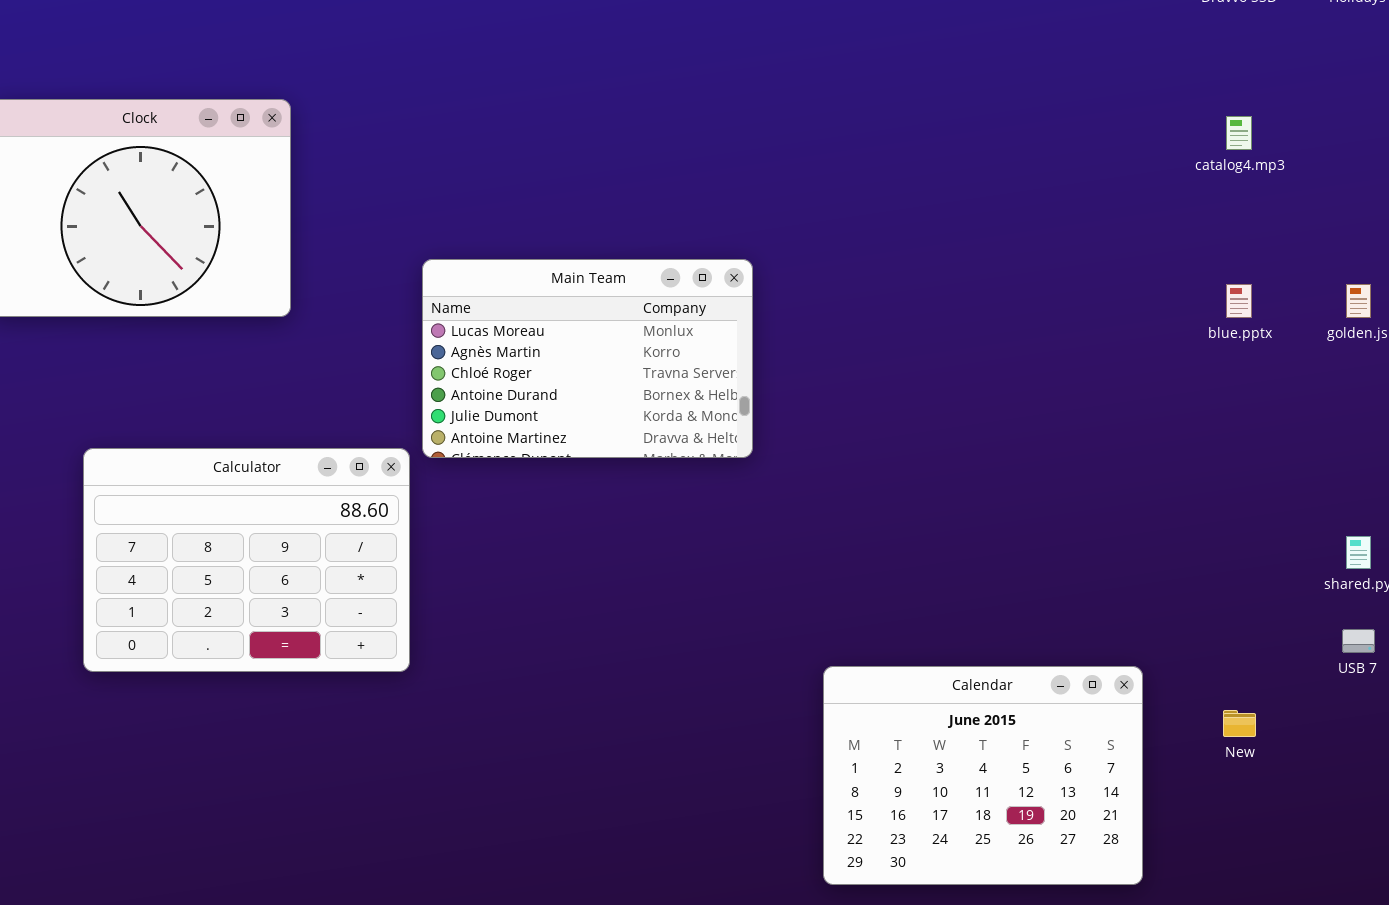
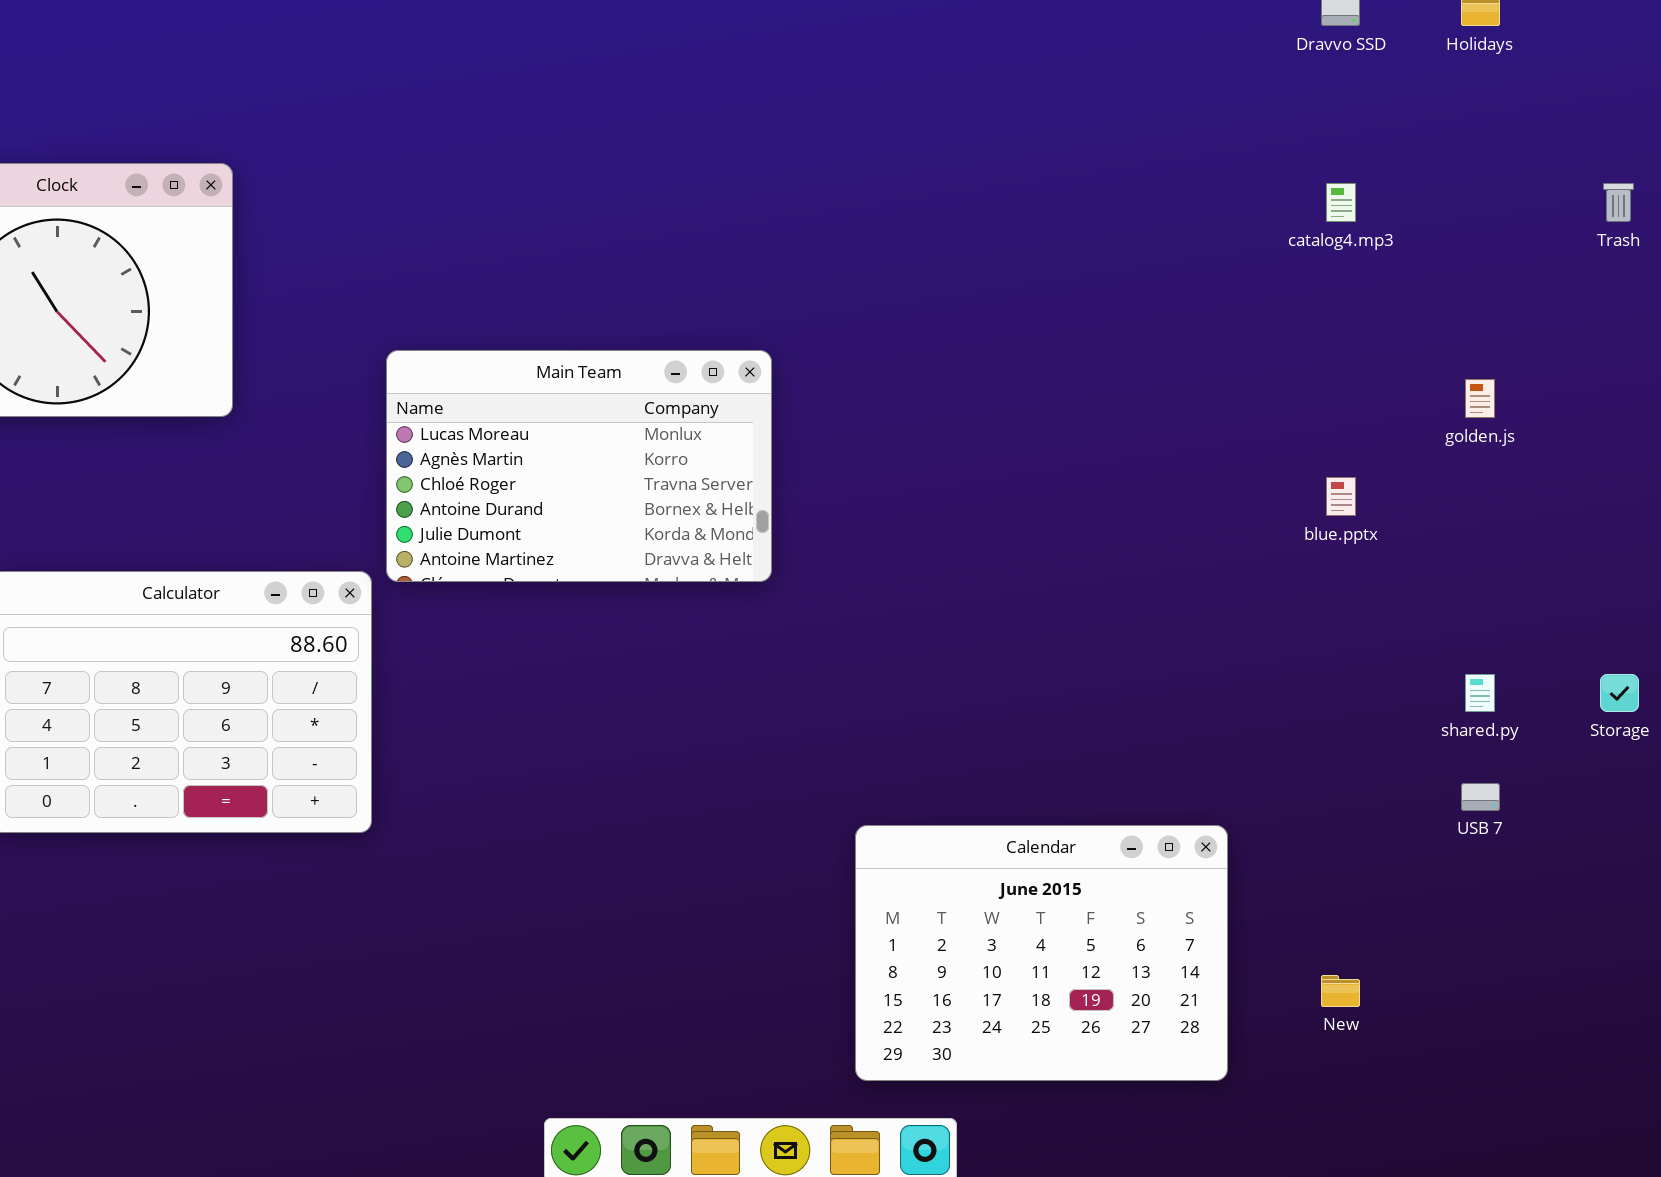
blue.pptx: [1226,284,1252,318] -> [1326,477,1356,516], moved
New: [1223,710,1256,737] -> [1321,975,1360,1007], moved

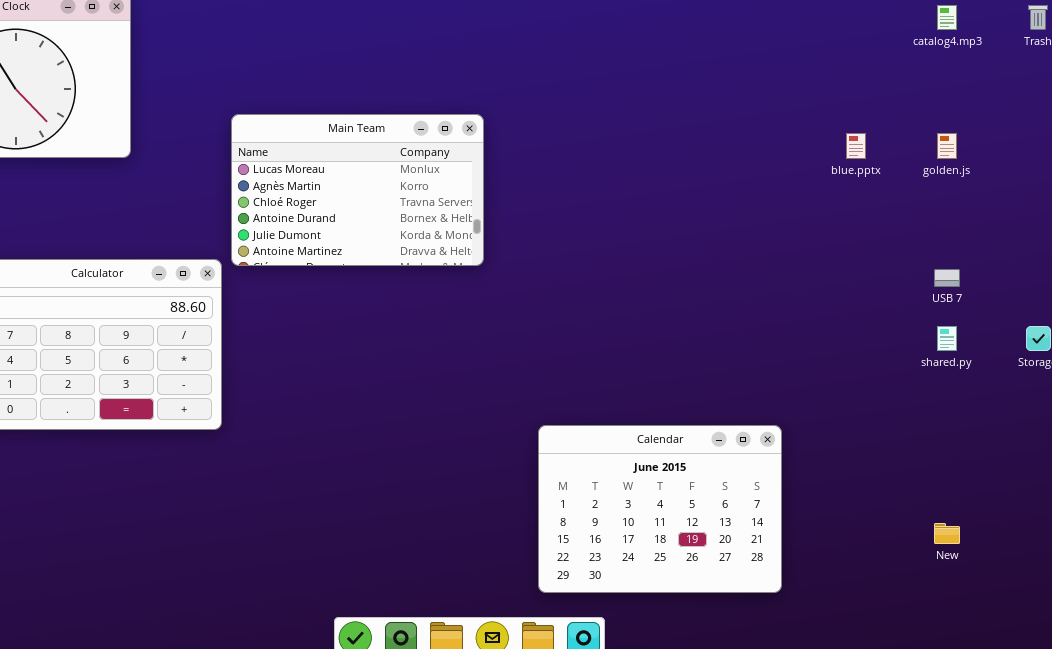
catalog4.mp3: [1326,183,1356,222] -> [937,5,957,30], moved
blue.pptx: [1326,477,1356,516] -> [846,133,866,159], moved
USB 7: [1461,783,1500,811] -> [934,269,960,287], moved
New: [1321,975,1360,1007] -> [934,523,960,544], moved

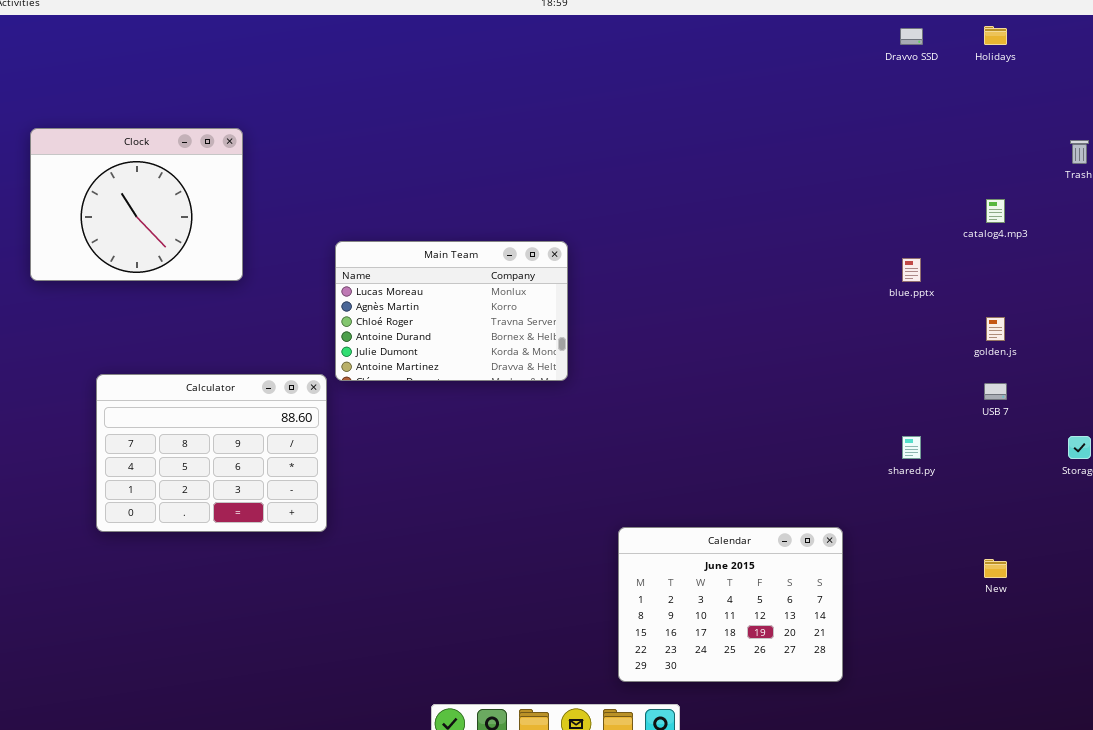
catalog4.mp3: [937,5,957,30] -> [986,199,1005,223], moved
golden.js: [937,133,957,159] -> [986,317,1005,341], moved
shared.py: [937,326,957,351] -> [902,436,921,459], moved
New: [934,523,960,544] -> [984,559,1007,578], moved

